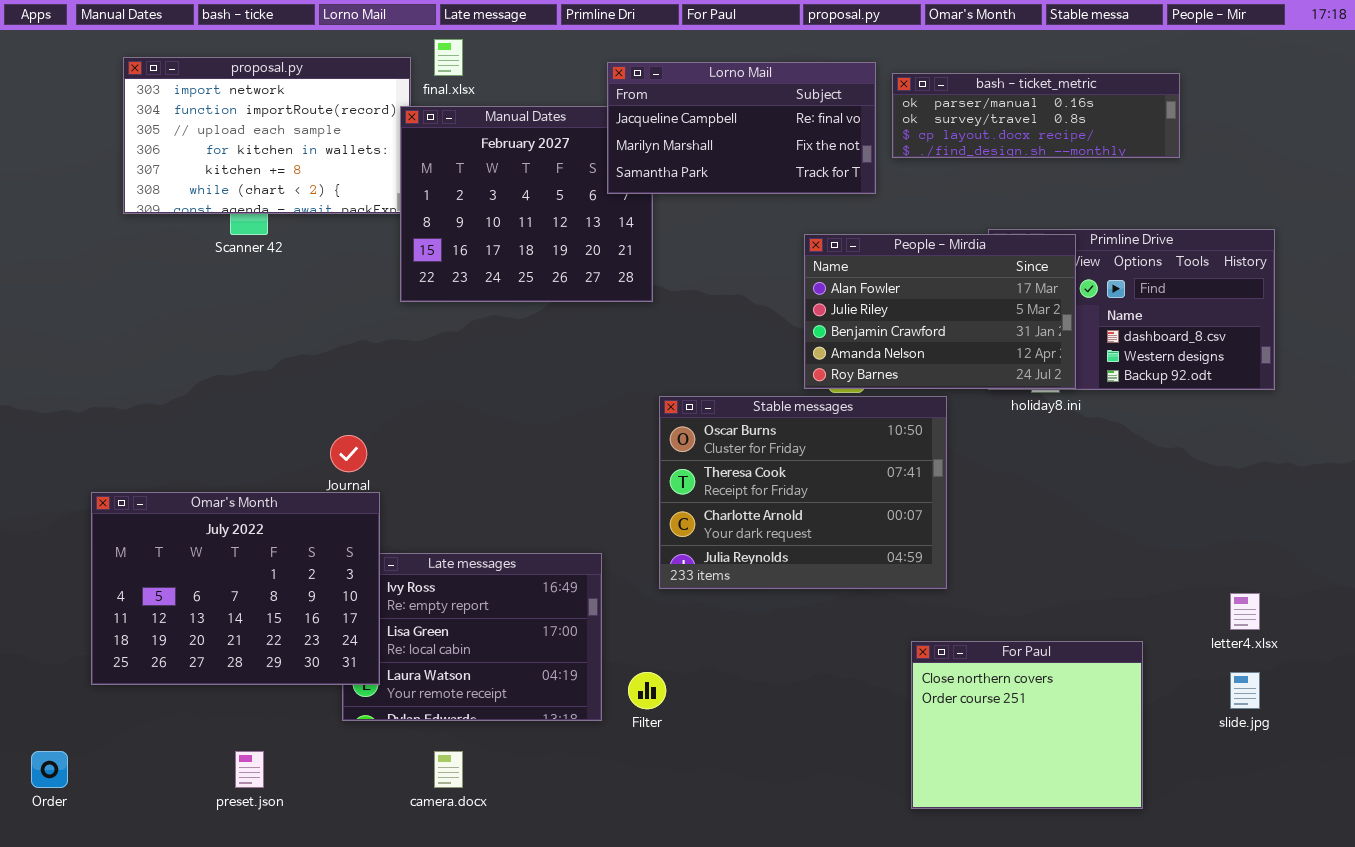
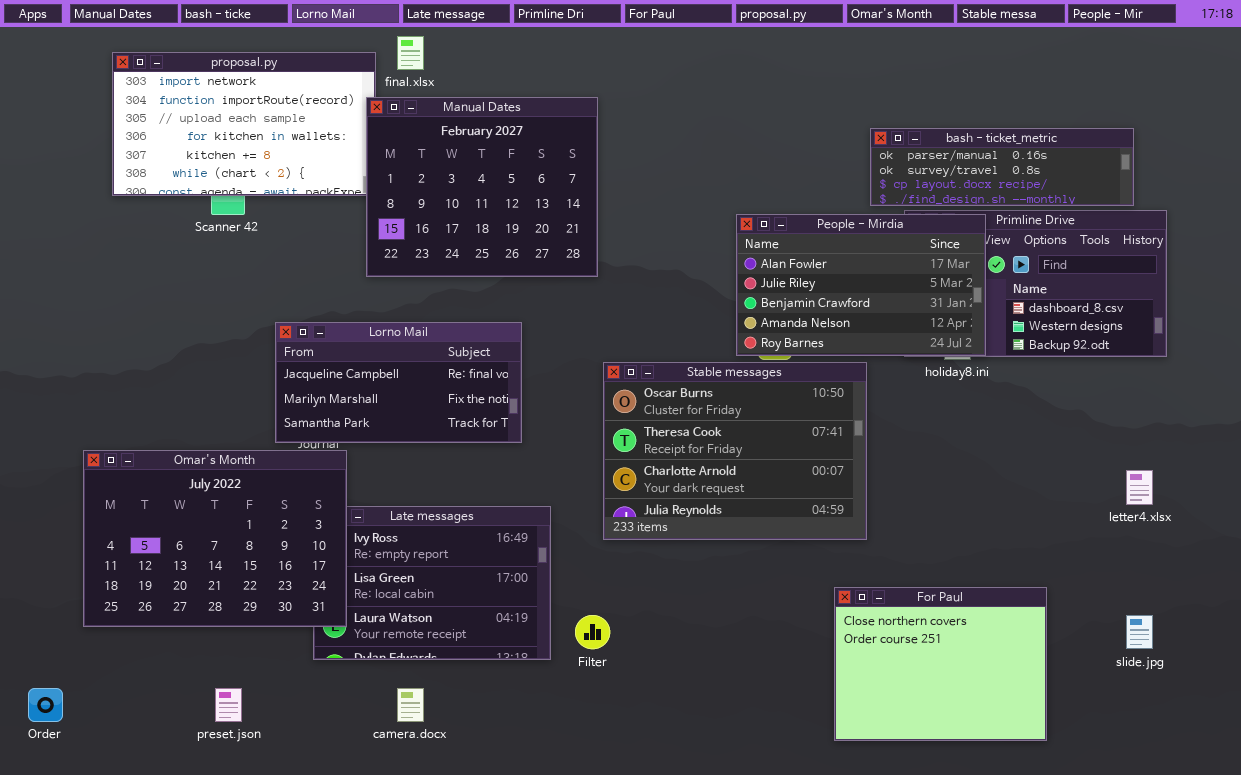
Lorno Mail: [607,62,876,194] -> [275,322,522,443], moved
bash - ticket_metric: [892,73,1180,158] -> [870,128,1134,206], moved
letter4.xlsx: [1230,593,1260,630] -> [1126,470,1153,505], moved

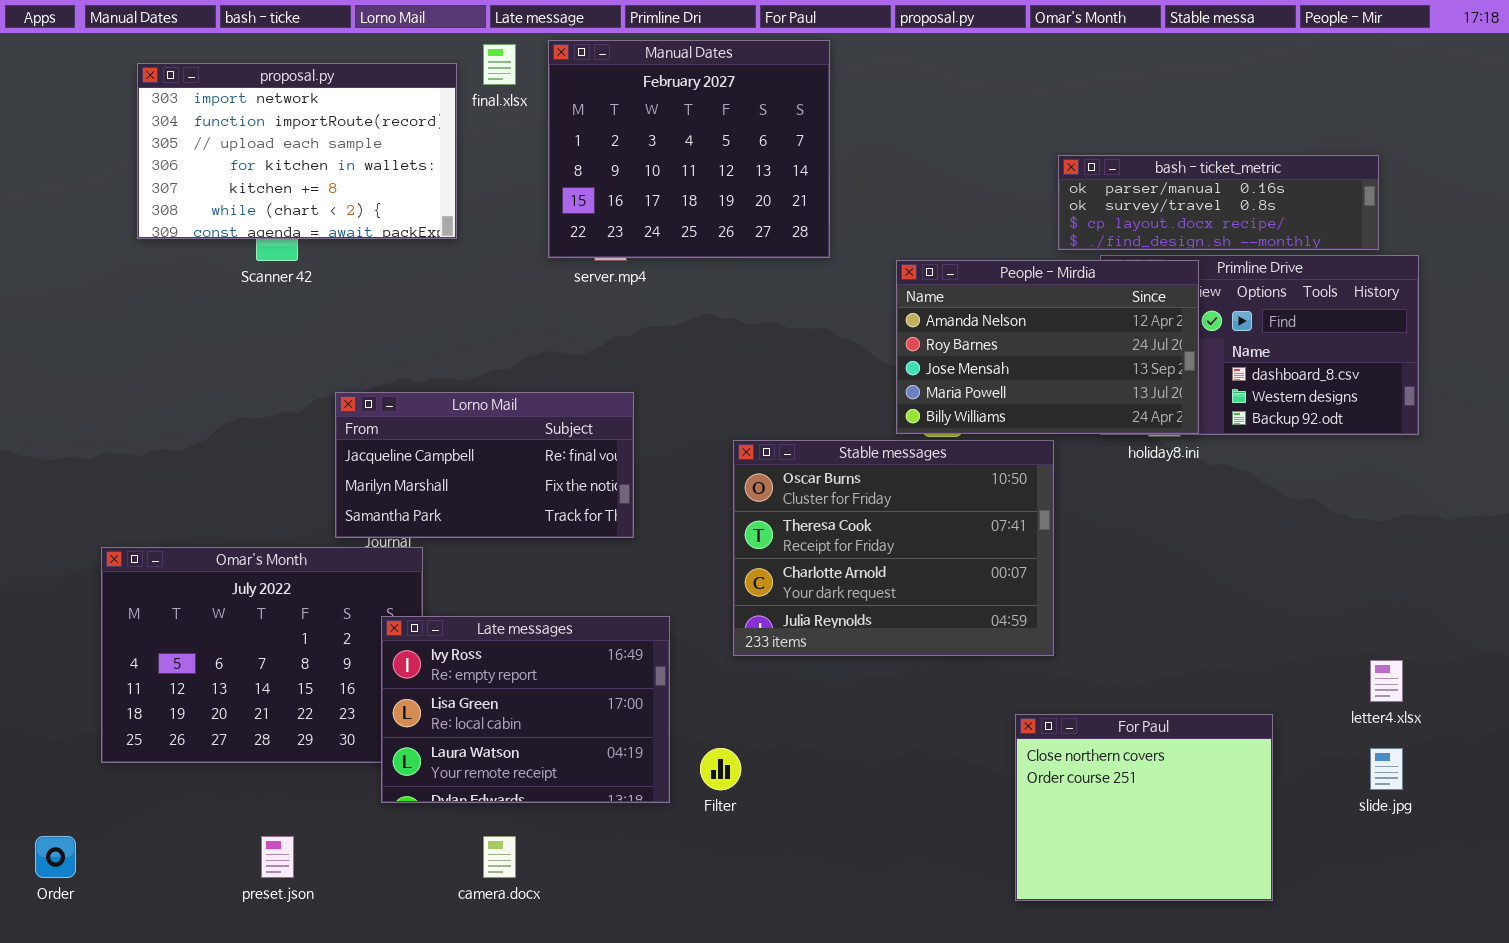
Manual Dates: [366,97,598,277] -> [548,40,830,258], moved
People - Mirdia: [736,214,986,356] -> [896,260,1199,434], scrolled down 3 rows
letter4.xlsx: [1126,470,1153,505] -> [1370,660,1403,702], moved
Late messages: [313,506,551,660] -> [381,616,670,803], raised

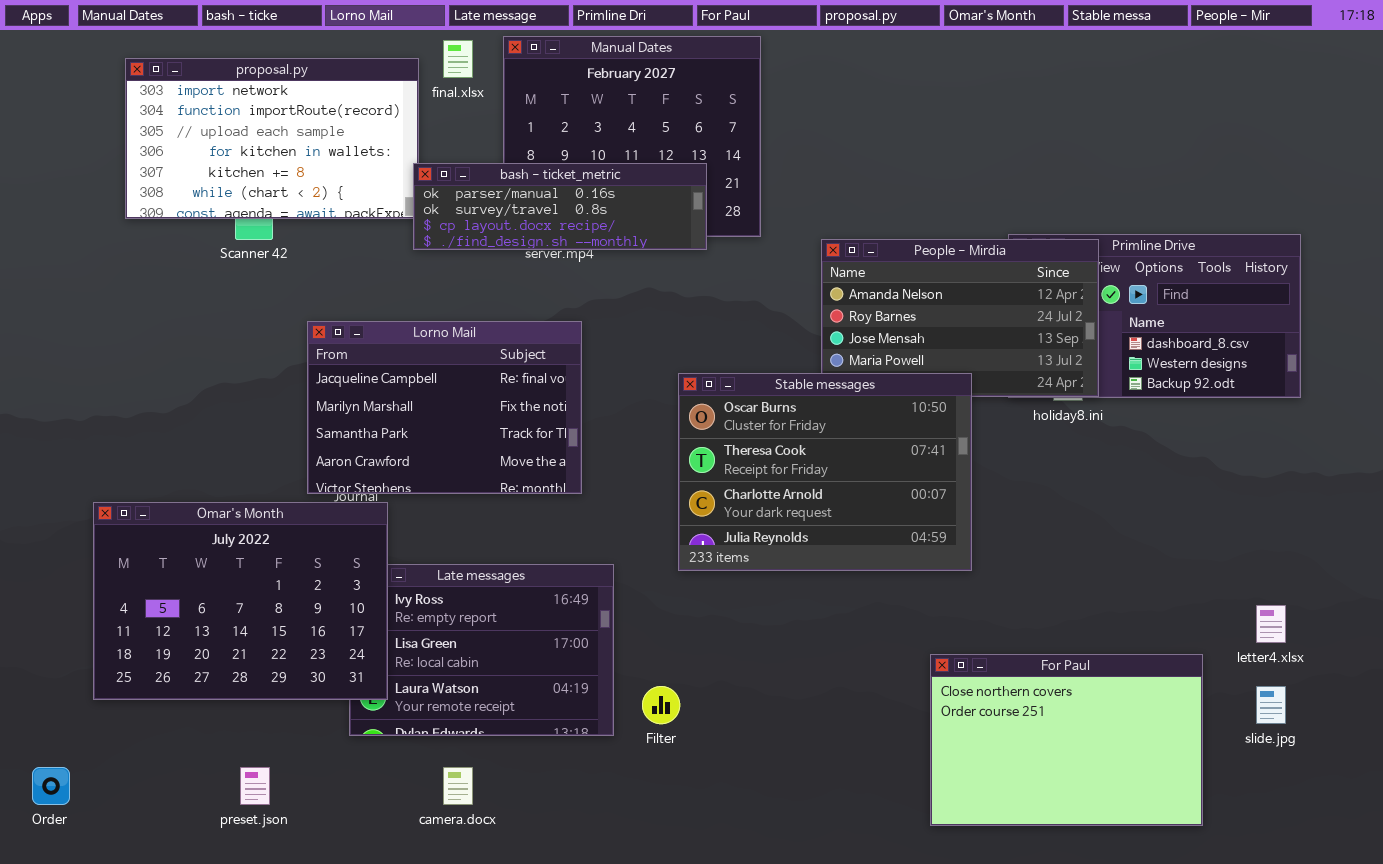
bash - ticket_metric: [1058,155,1379,250] -> [413,163,707,250], moved
Lorno Mail: [335,392,634,538] -> [307,321,582,494], resized
Stable messages: [733,440,1054,656] -> [678,373,972,571], moved
Omar's Month: [101,547,423,763] -> [93,502,388,700], raised
For Paul: [1015,714,1273,901] -> [930,654,1203,826], resized

